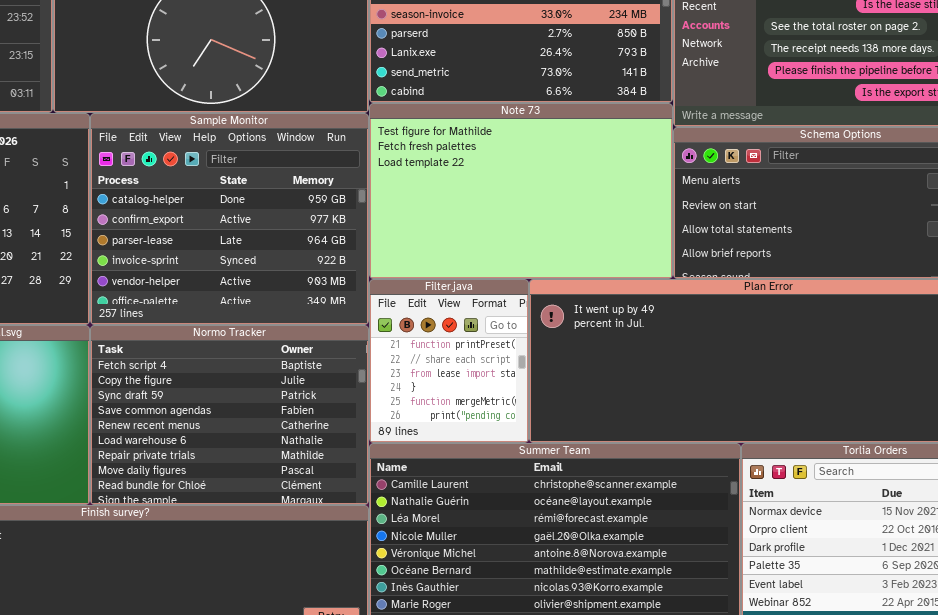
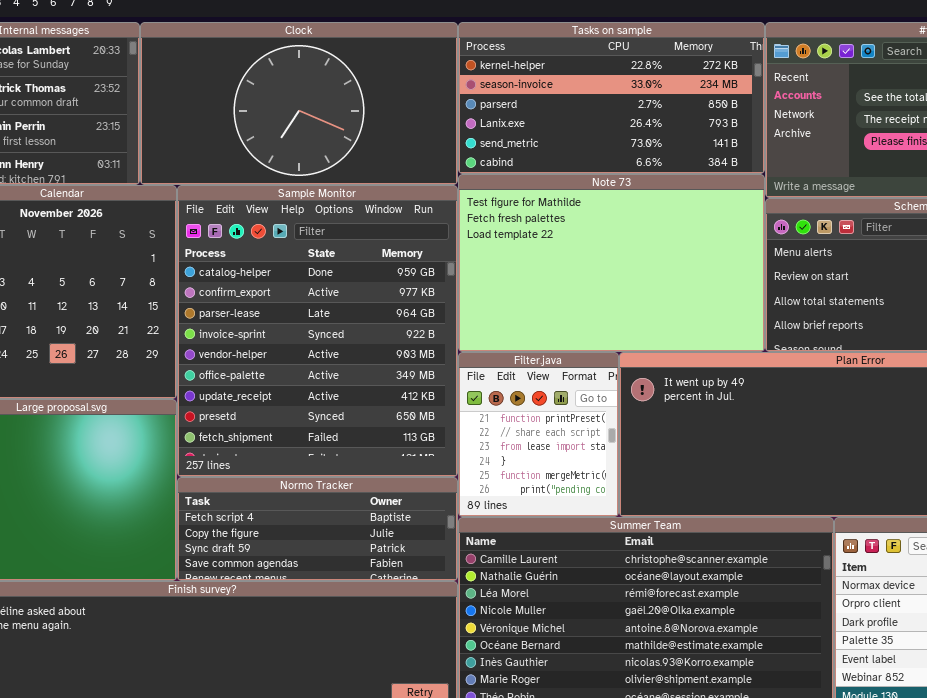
Sample Monitor: [90,113,369,325] -> [177,185,458,477], resized
Normo Tracker: [90,325,369,505] -> [177,477,458,581], resized

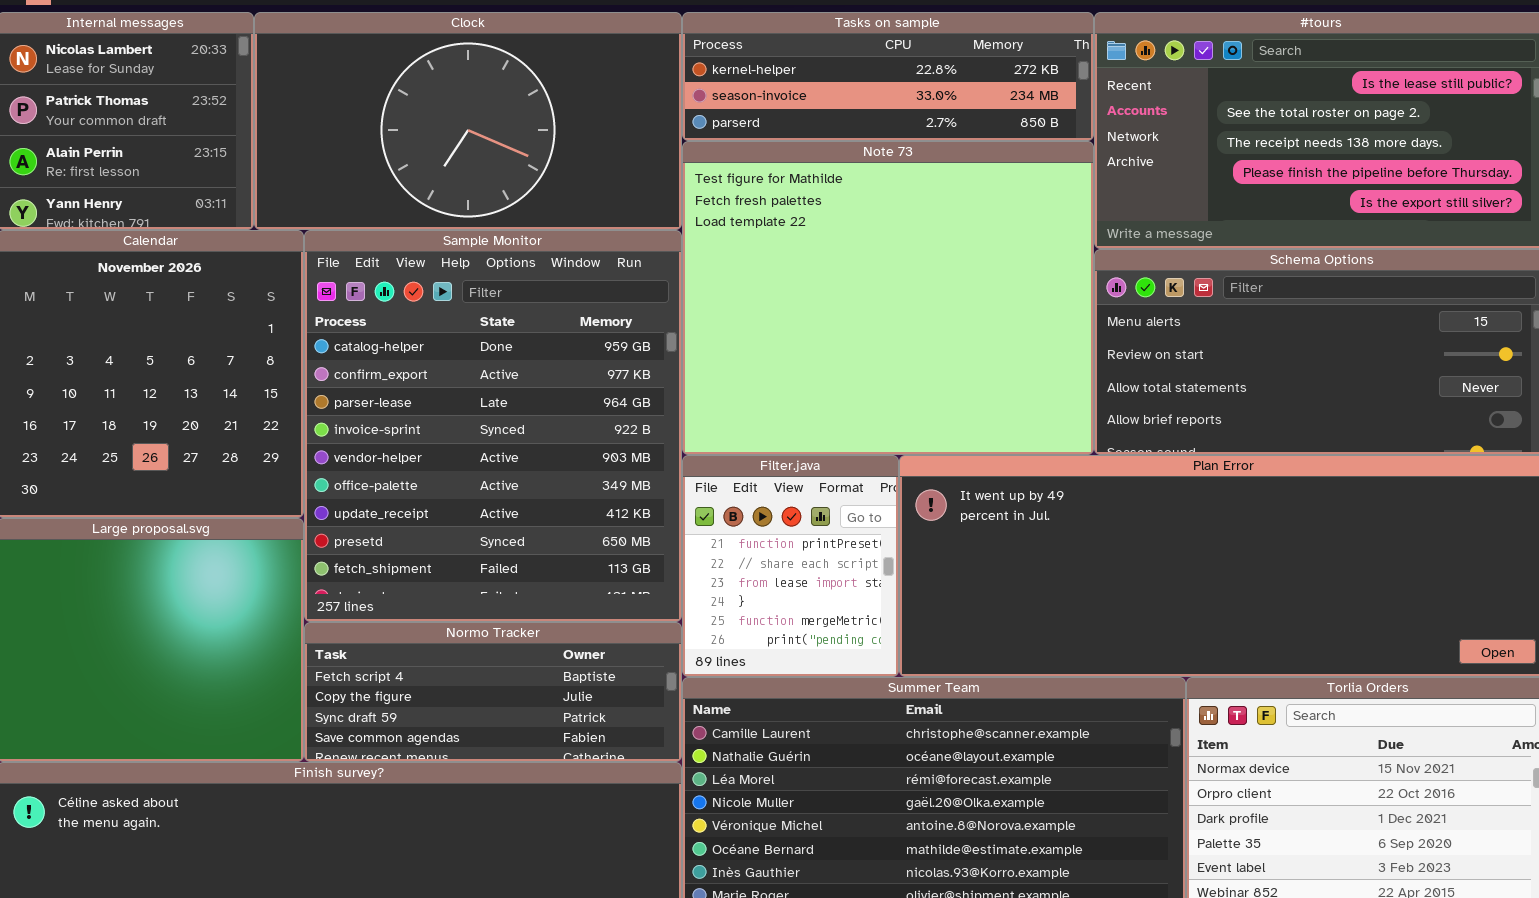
Tasks on sample: [458,22,765,174] -> [682,12,1094,141], resized
Note 73: [458,174,765,352] -> [682,141,1094,455], resized

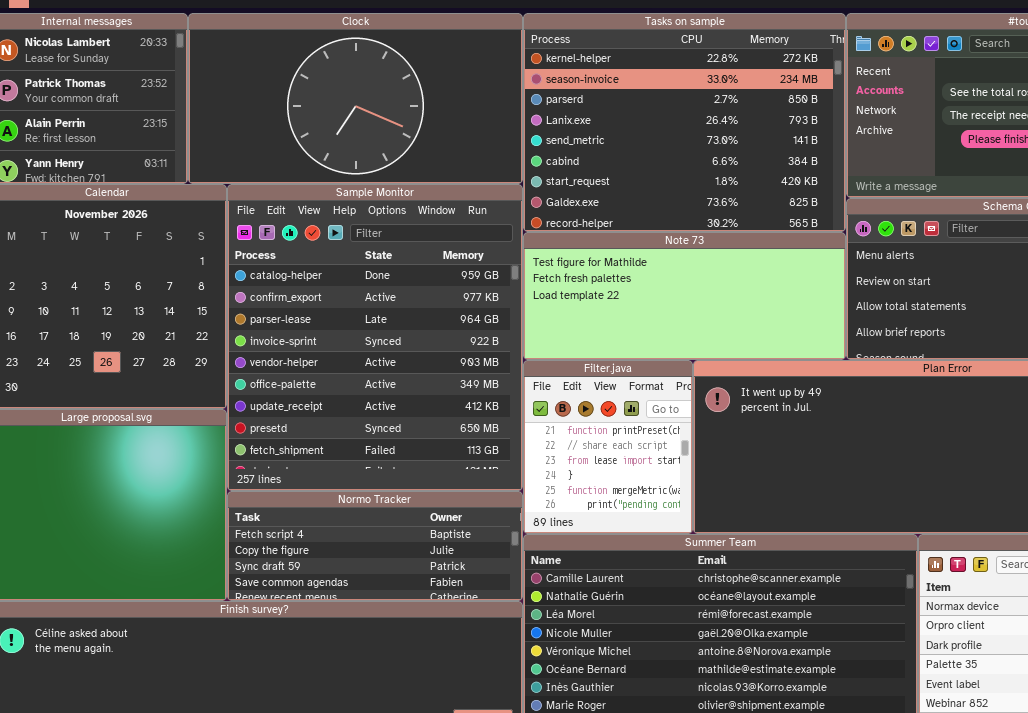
Tasks on sample: [682,12,1094,141] -> [523,13,846,232], resized
Note 73: [682,141,1094,455] -> [523,232,846,360], resized

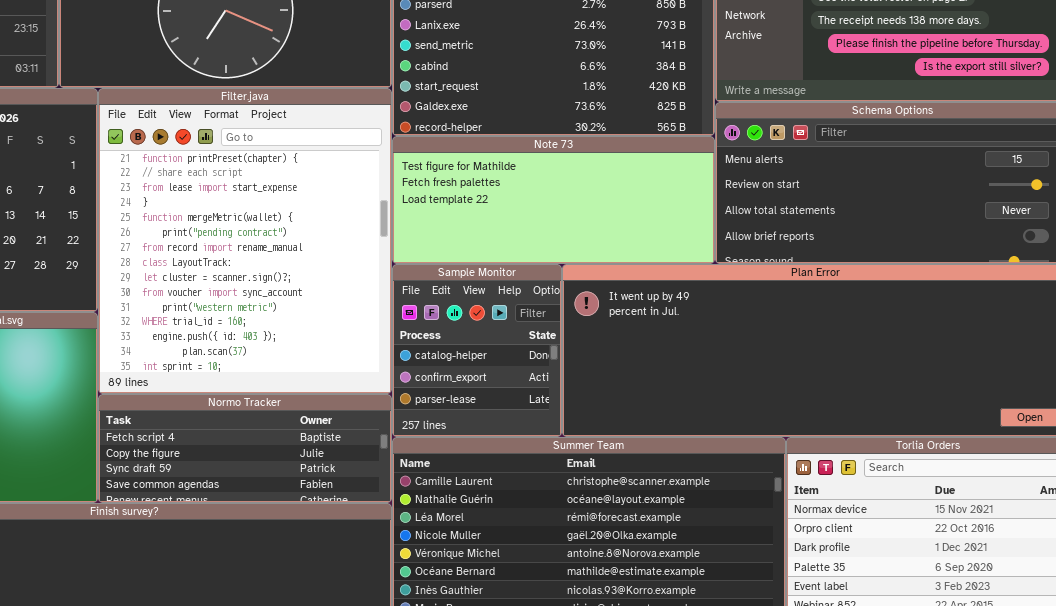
Sample Monitor: [227,184,523,491] -> [392,264,562,437], moved, resized
Filter.java: [523,360,693,534] -> [98,88,392,394], moved, resized

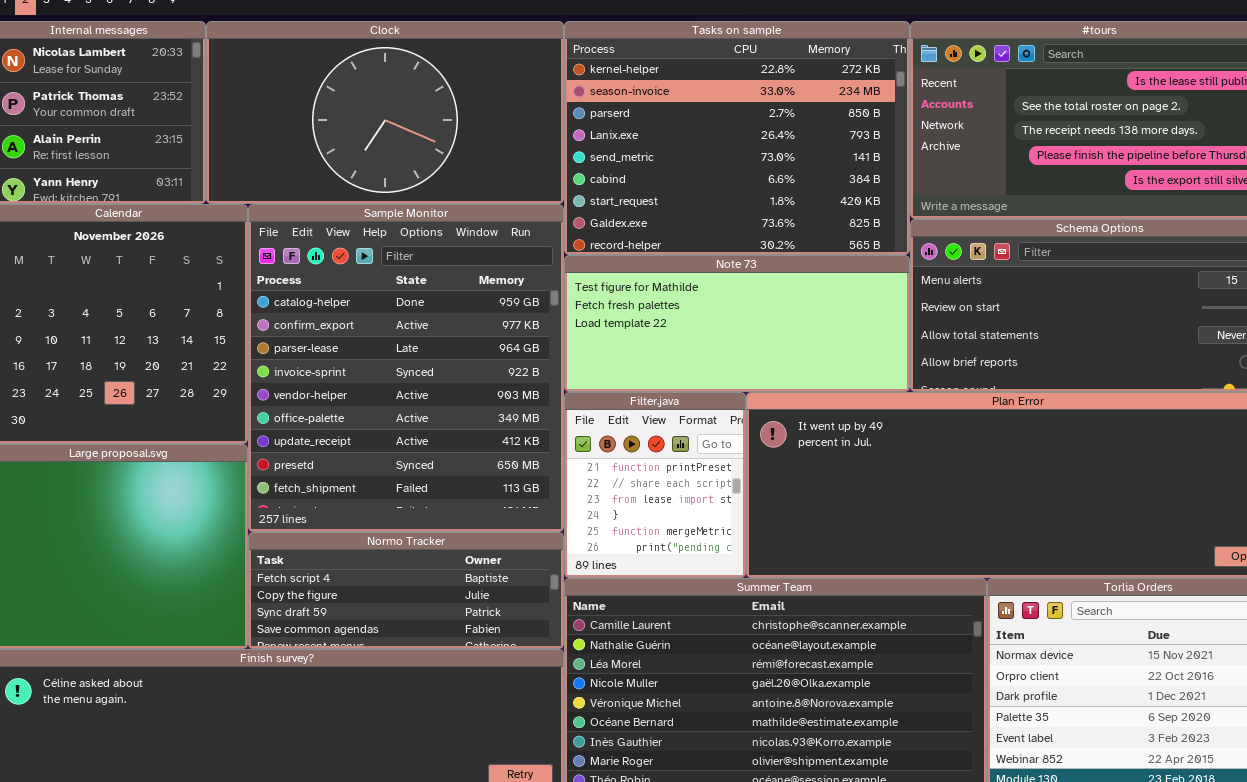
Filter.java: [98,88,392,394] -> [564,392,746,578], moved, resized
Sample Monitor: [392,264,562,437] -> [248,204,564,532], moved, resized

